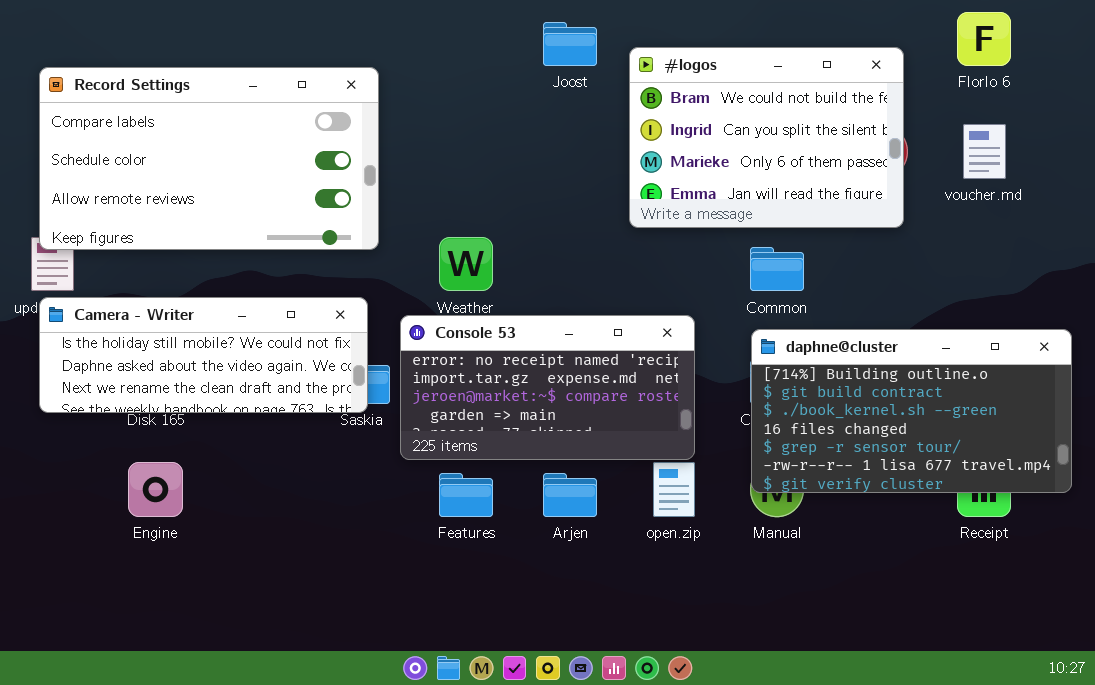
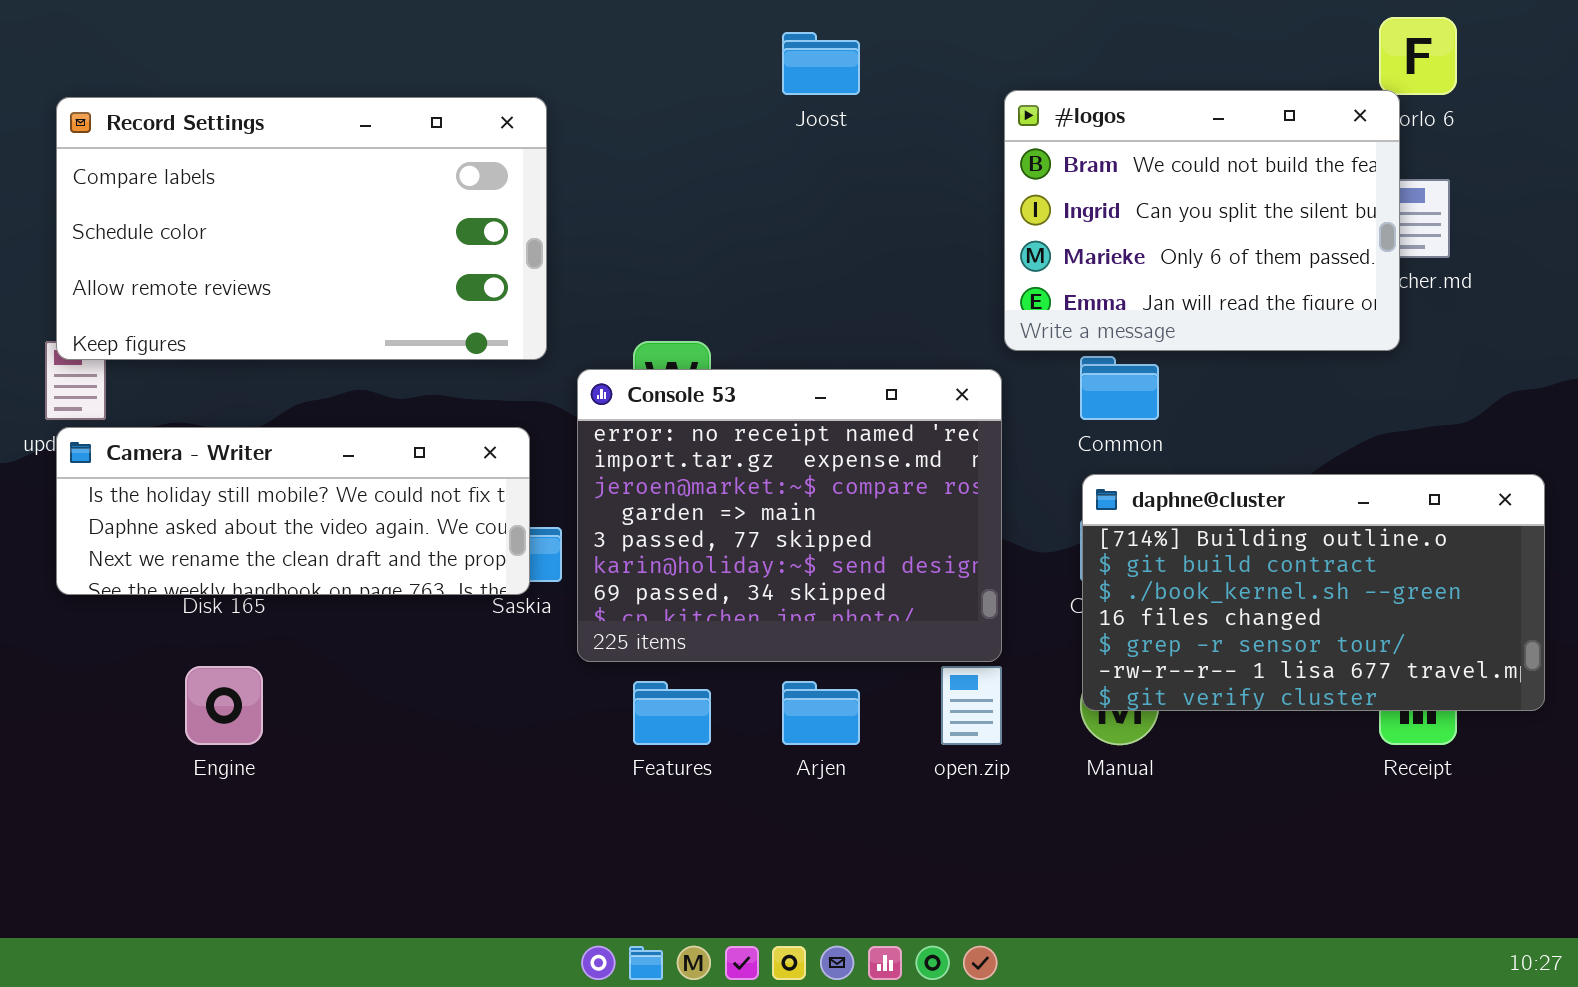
#logos: [629,47,904,228] -> [1004,90,1400,351], moved
Console 53: [400,315,695,460] -> [577,369,1002,662], resized

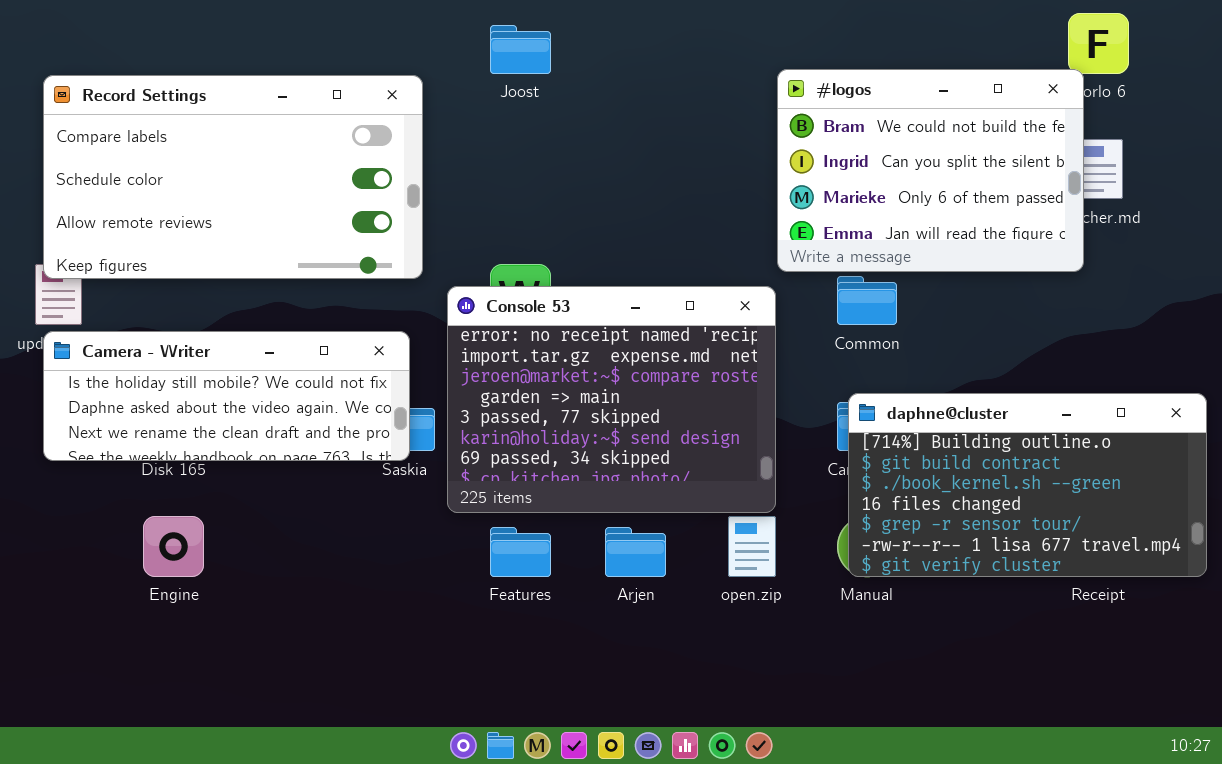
Joost: [782,32,860,95] -> [490,25,551,74], moved
daphne@cluster: [1082,474,1545,711] -> [848,393,1207,577], moved

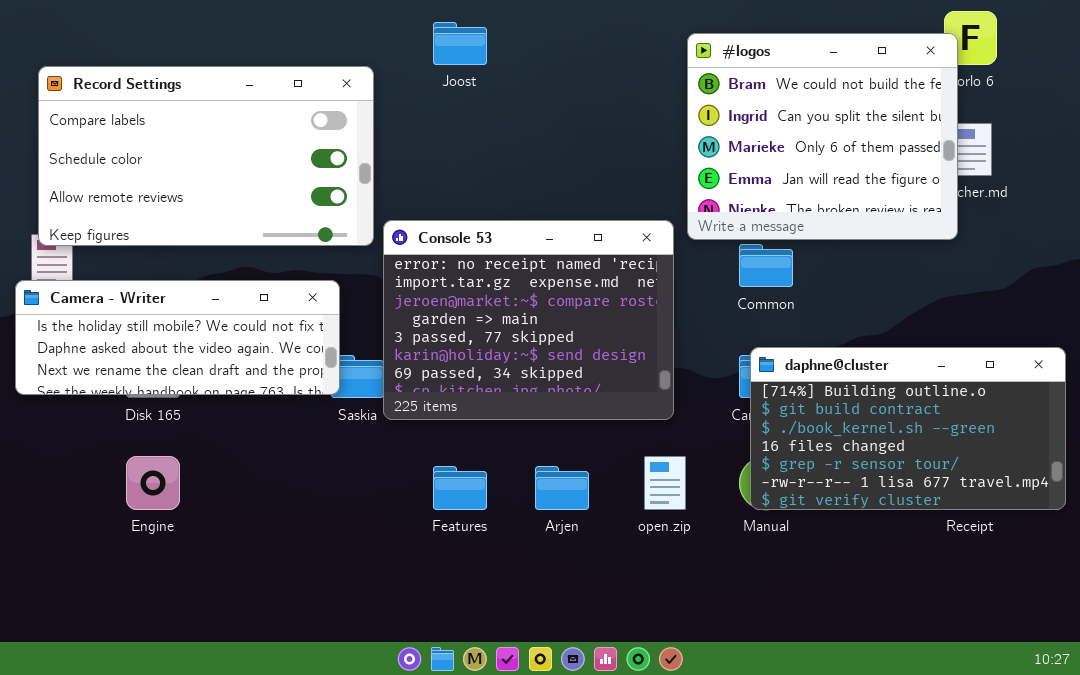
#logos: [777,69,1084,272] -> [687,33,958,240], resized
Console 53: [447,286,776,513] -> [383,220,674,420], moved
Camera - Writer: [43,331,410,461] -> [15,280,340,395], moved

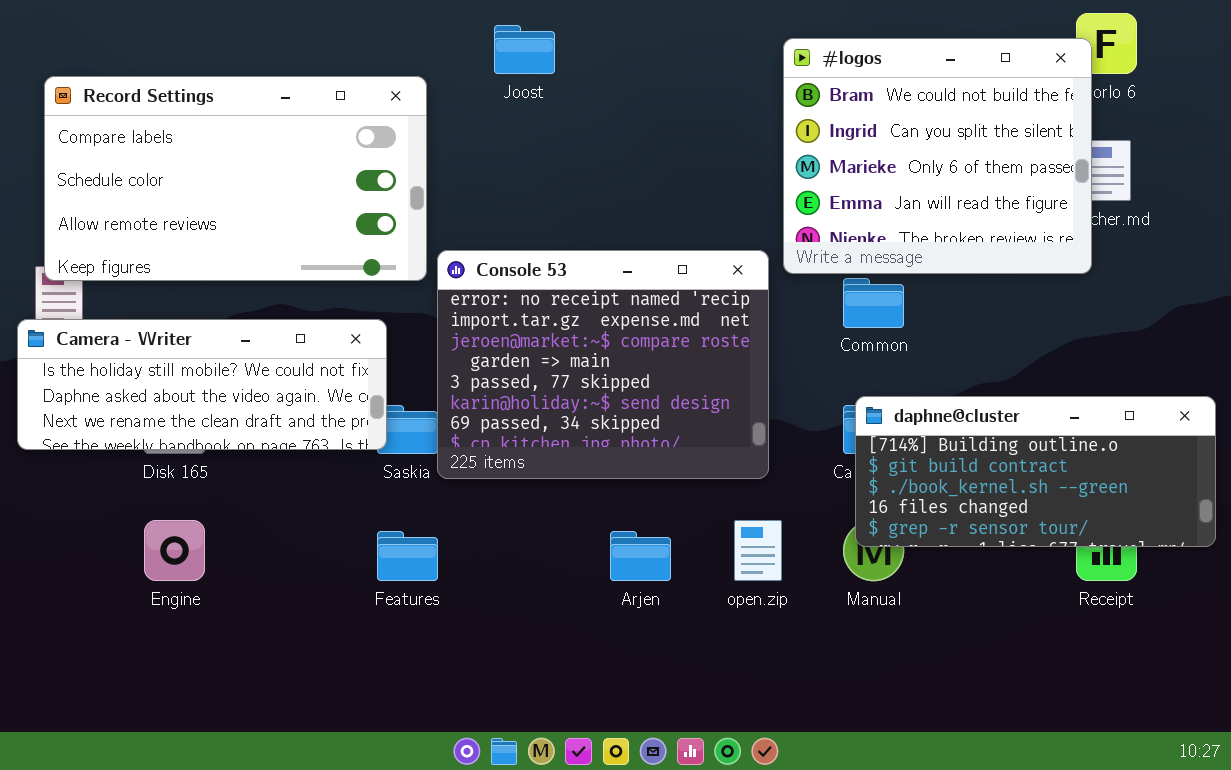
daphne@cluster: [750,347,1066,510] -> [855,396,1216,547], resized
Features: [433,466,487,510] -> [377,531,438,581], moved

